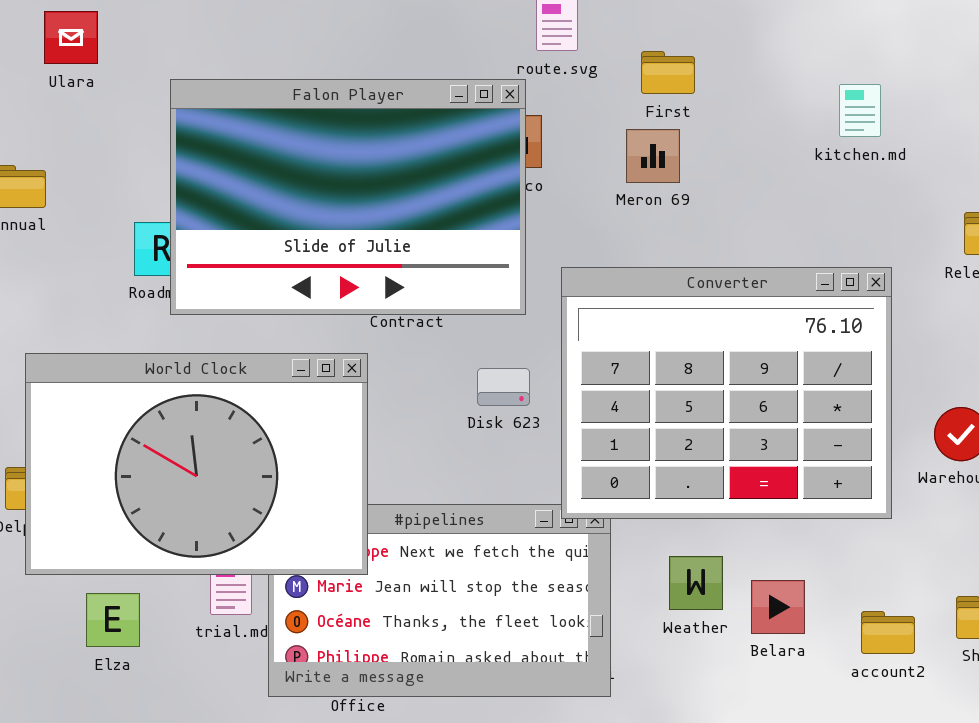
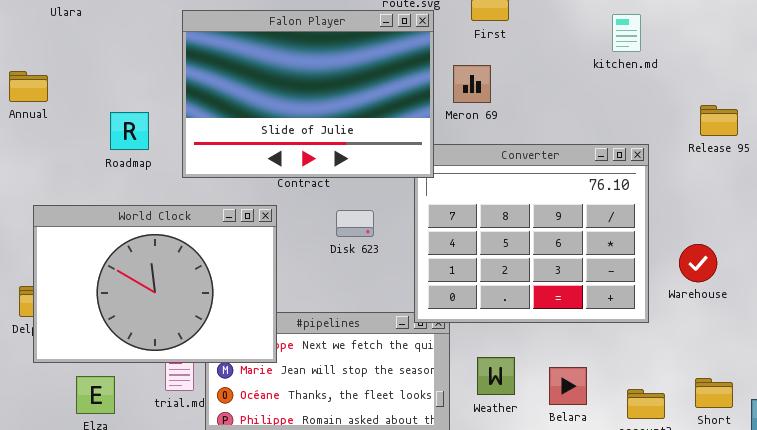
Falon Player: [170,79,526,315] -> [182,10,434,178], moved
Meron 69: [626,129,680,183] -> [453,65,491,103], moved
Disk 623: [477,368,530,406] -> [336,210,374,237], moved
Weather: [669,556,723,610] -> [477,357,515,395], moved

